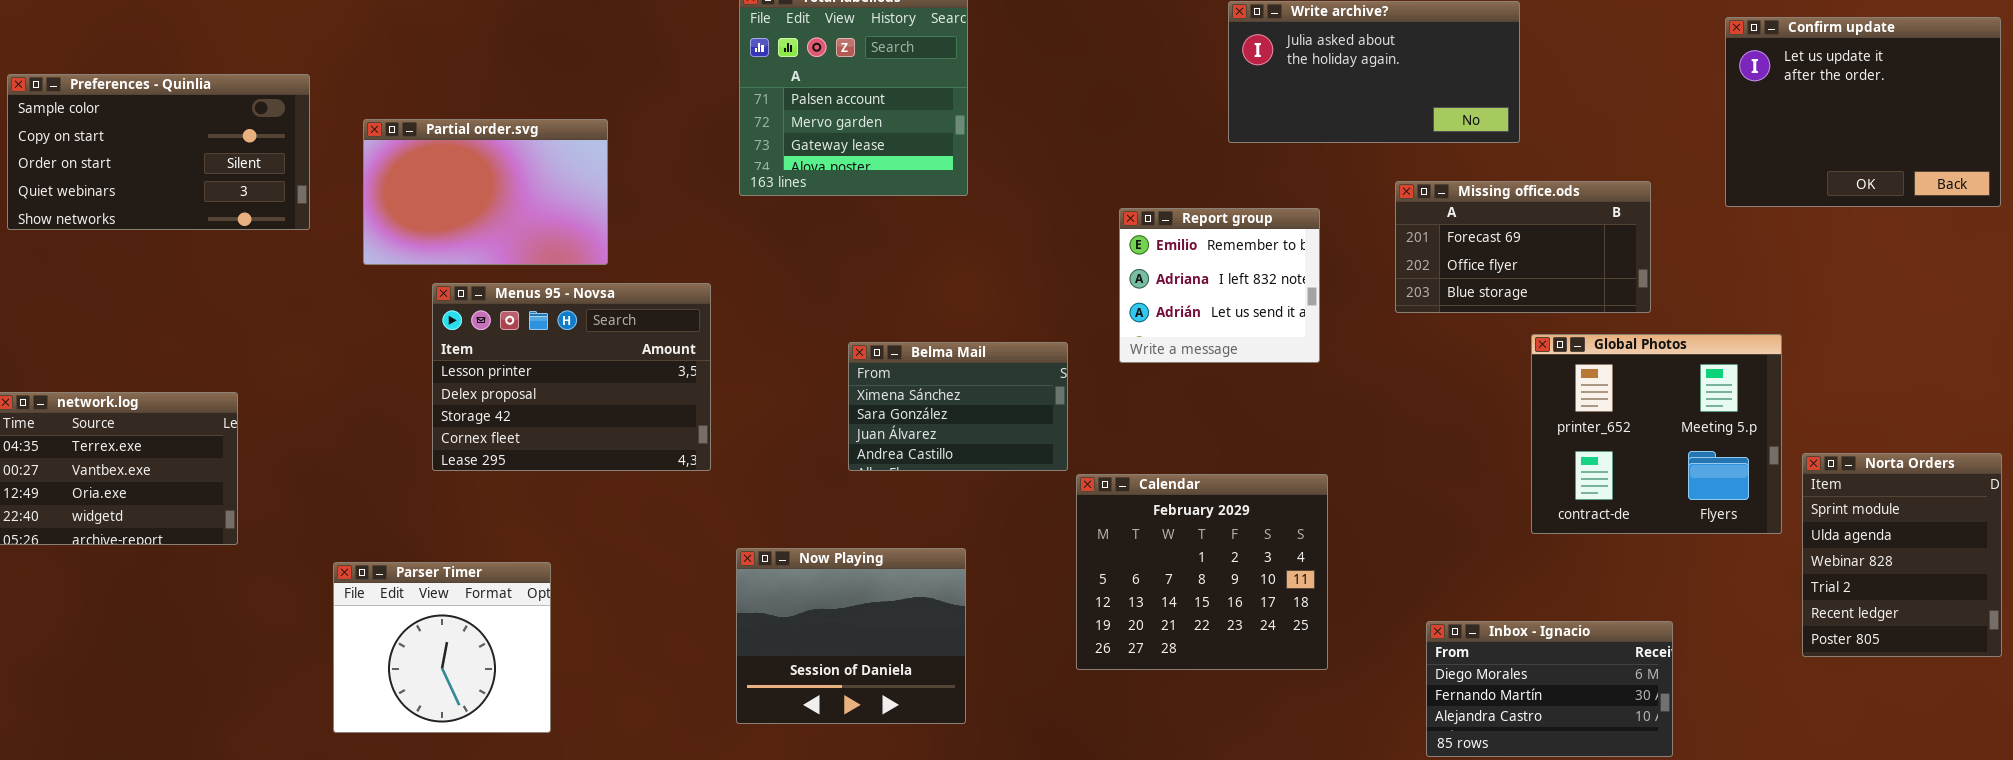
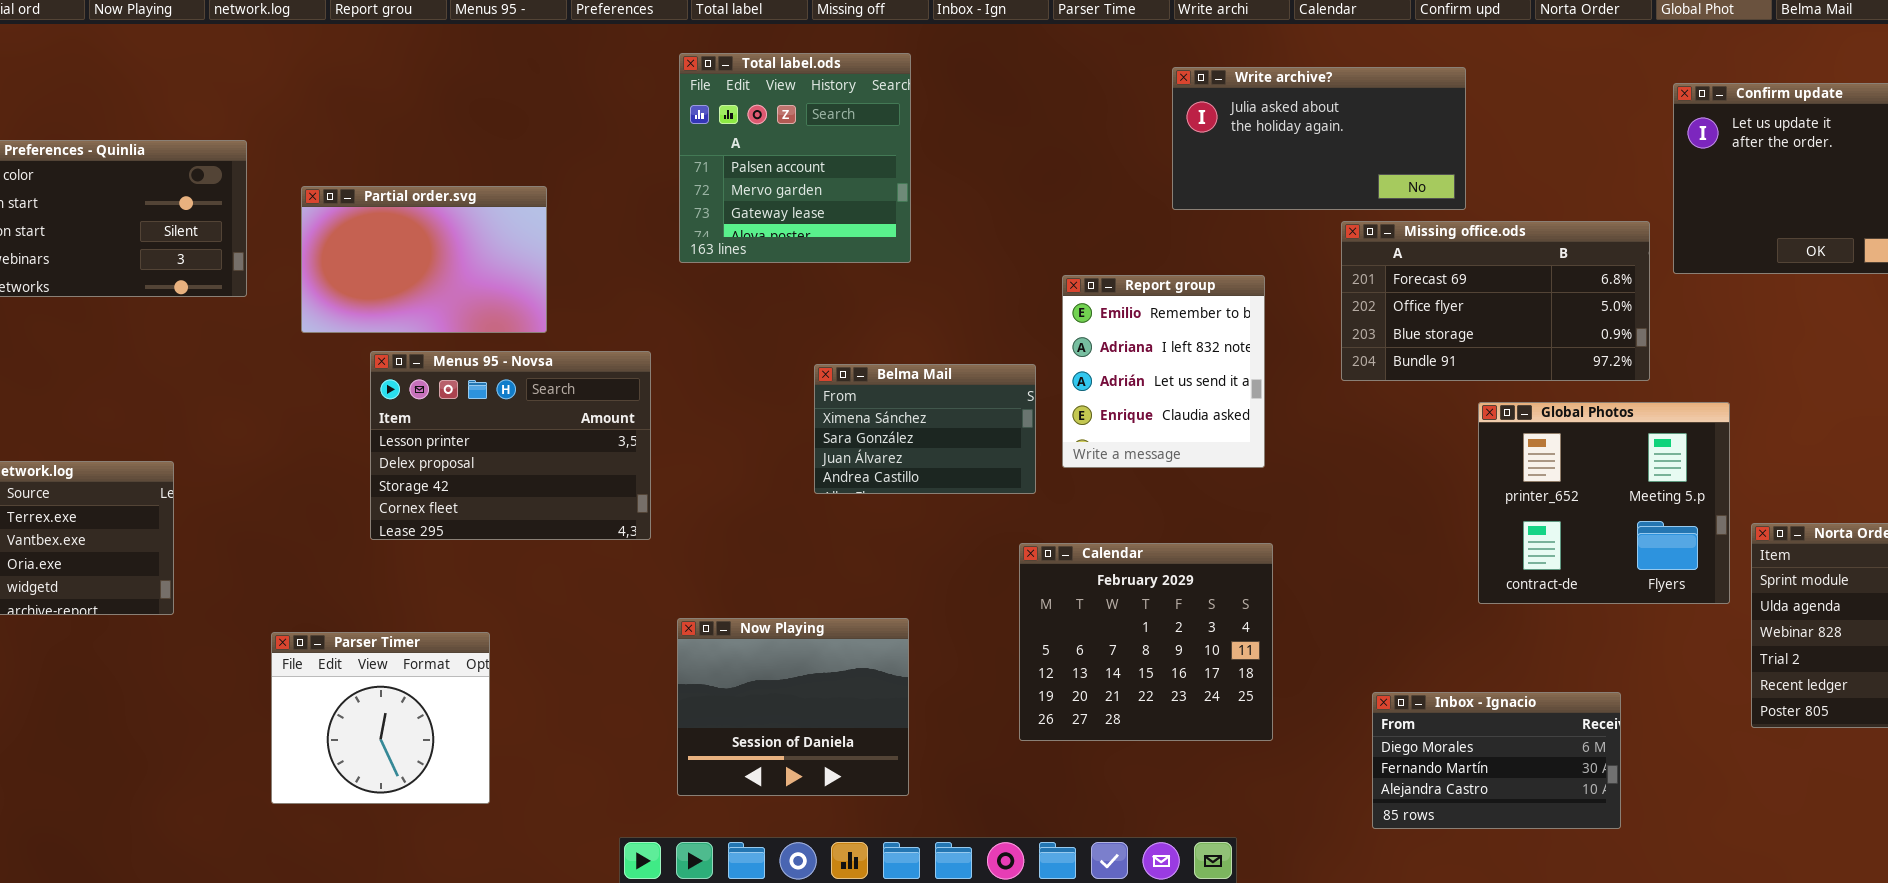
Missing office.ods: [1395,181,1651,313] -> [1341,221,1650,381], resized
Report group: [1119,208,1320,363] -> [1062,275,1265,468], resized
Belma Mail: [848,342,1068,471] -> [814,364,1036,494], moved

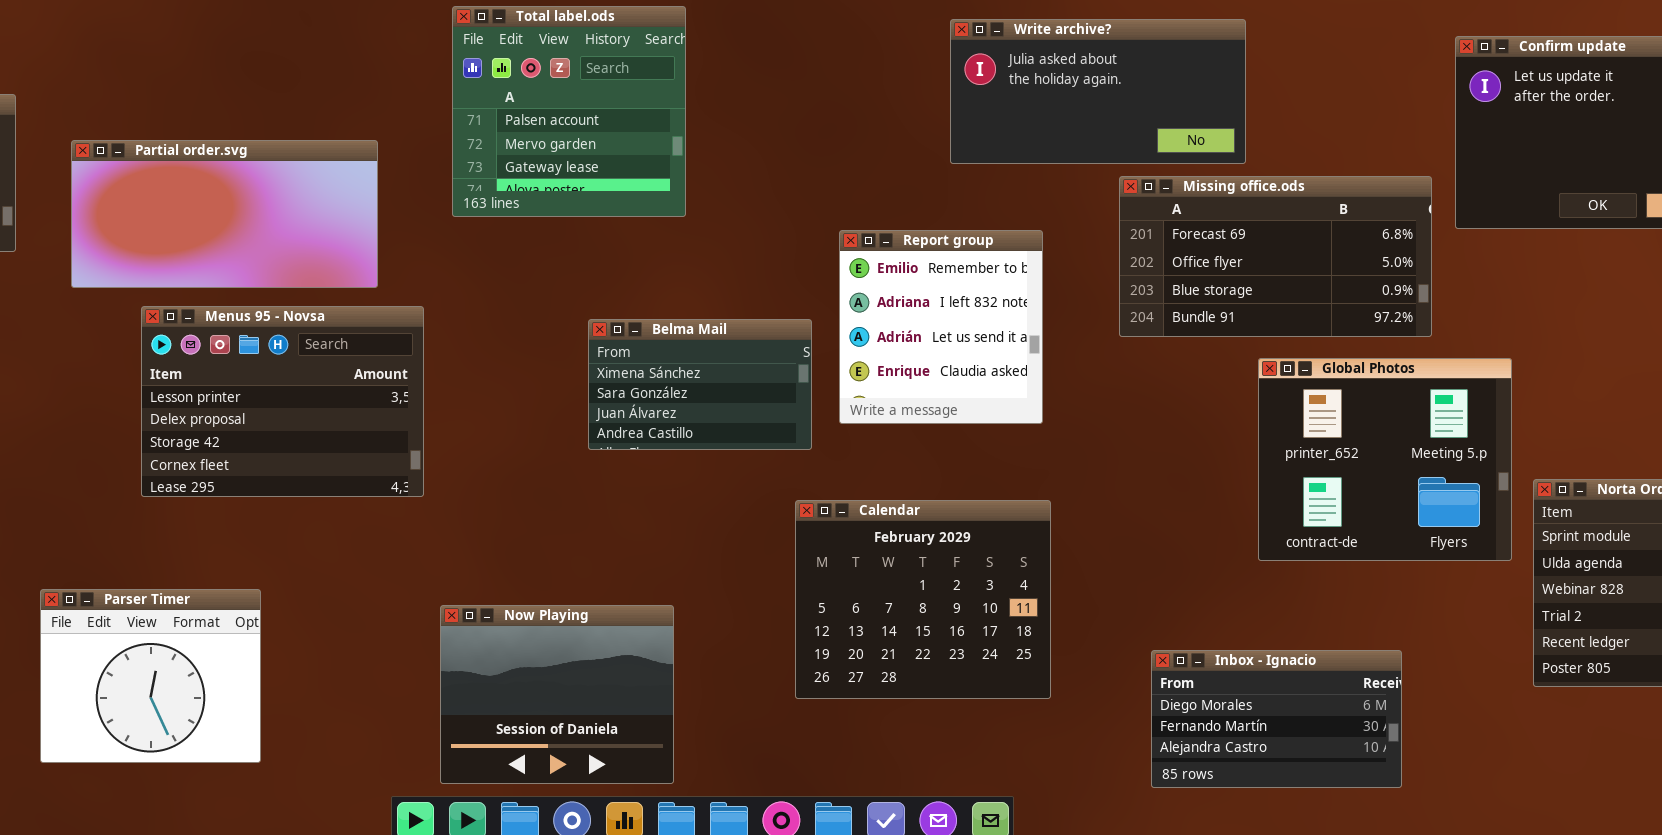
Partial order.svg: [301,186,547,333] -> [71,140,378,288], resized
Now Playing: [677,618,909,796] -> [440,605,674,784], moved

